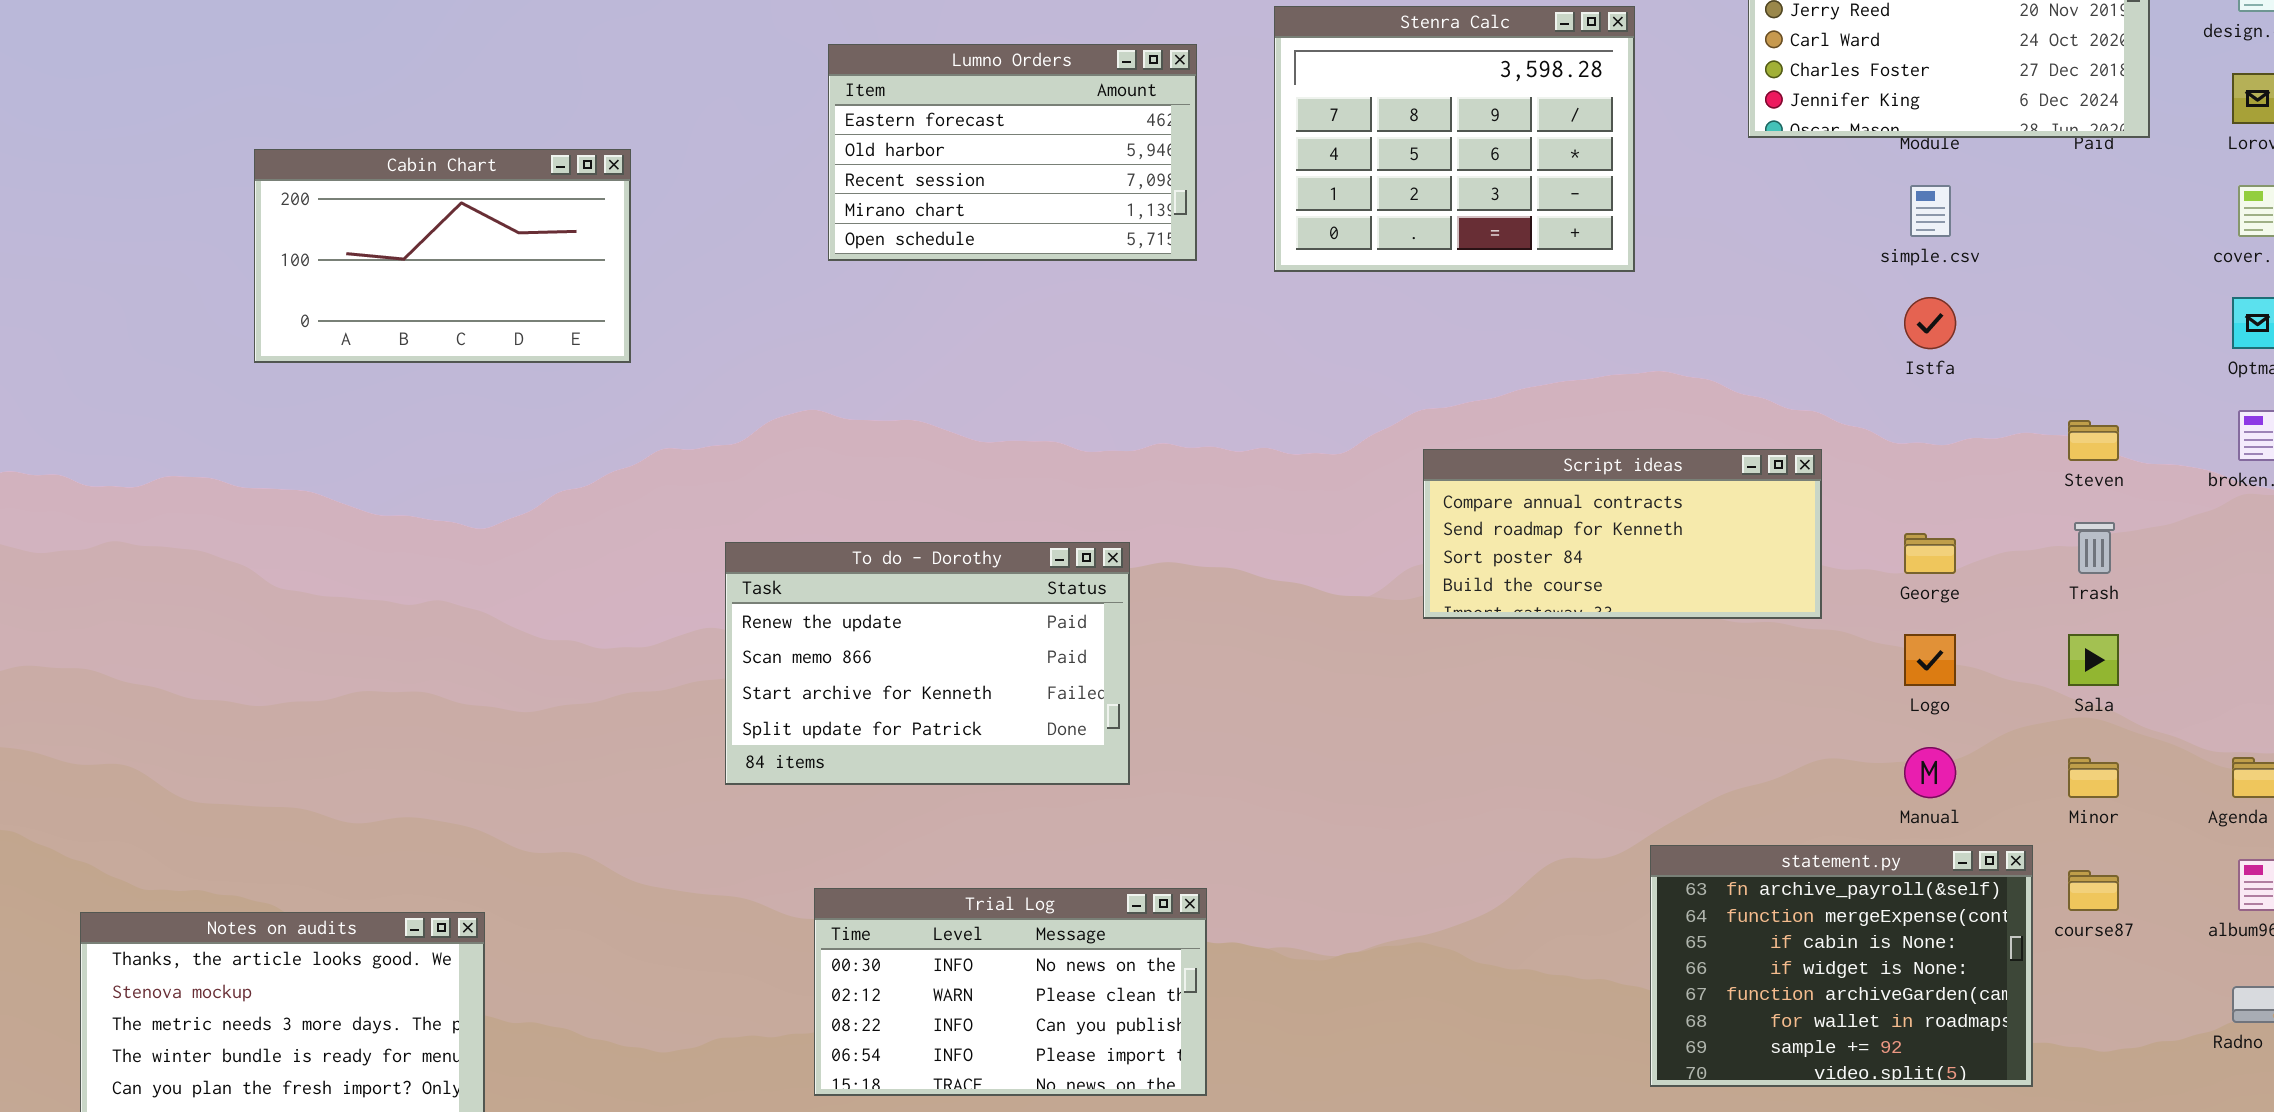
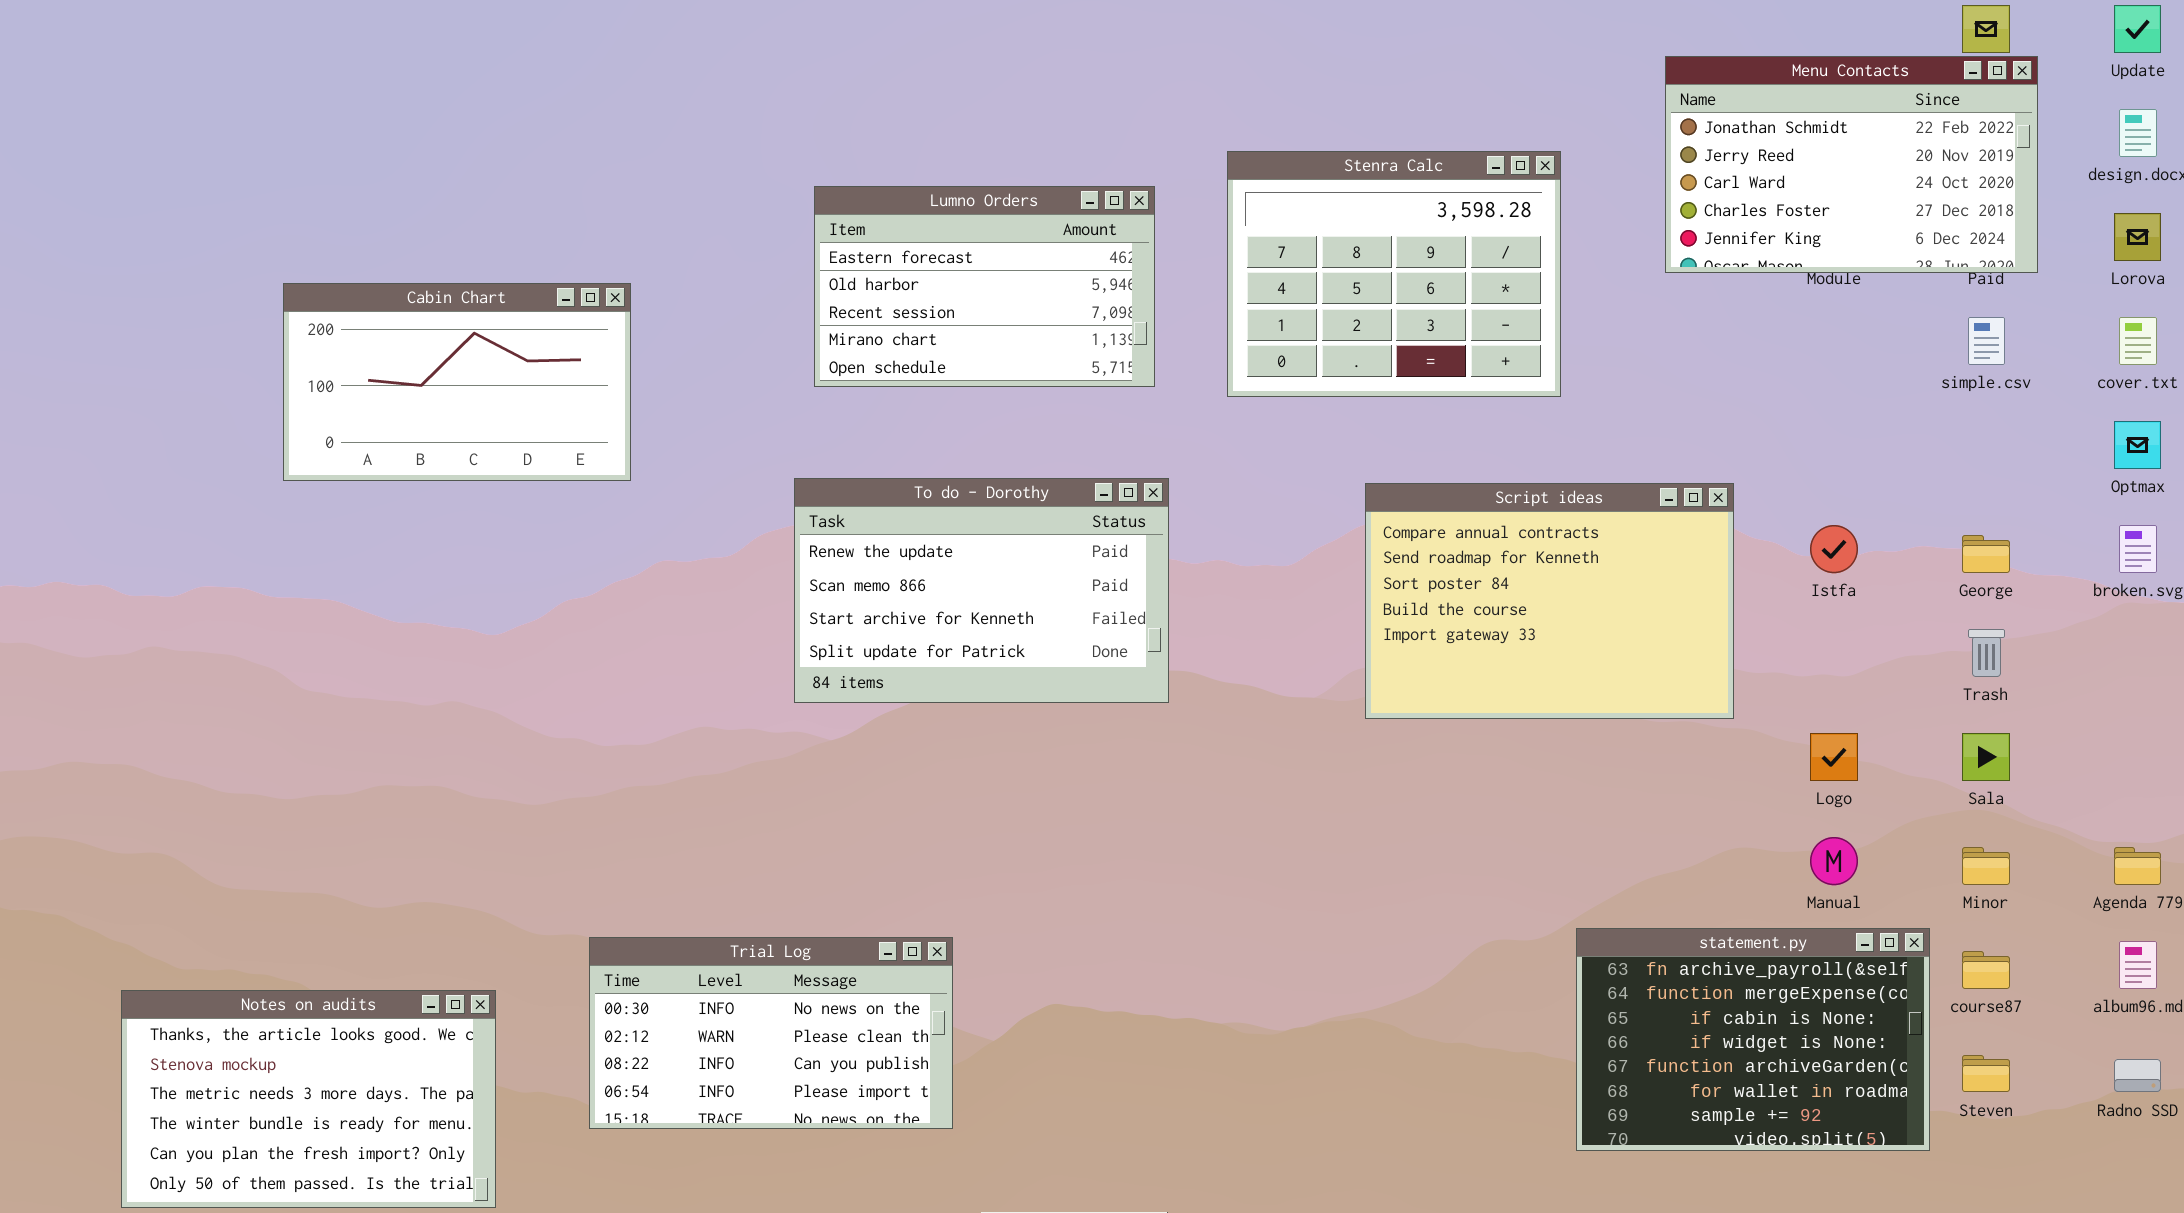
simple.csv: [1910,185,1951,237] -> [1968,317,2005,365], moved
Istfa: [1904,297,1956,349] -> [1810,525,1858,573], moved
Steven: [2068,420,2119,461] -> [1962,1055,2010,1092], moved
Script ideas: [1423,449,1822,619] -> [1365,483,1734,719], resized
George: [1904,533,1956,574] -> [1962,535,2010,573], moved
To do - Dorothy: [725,542,1130,785] -> [794,478,1169,703], moved
Trial Log: [814,888,1207,1096] -> [589,937,953,1129], moved

